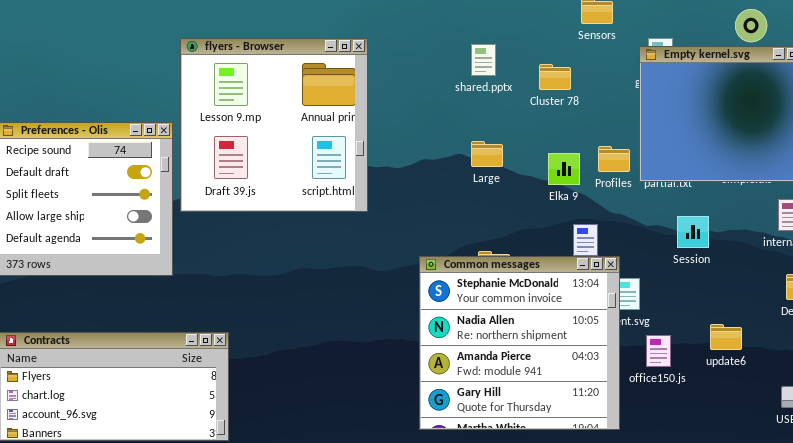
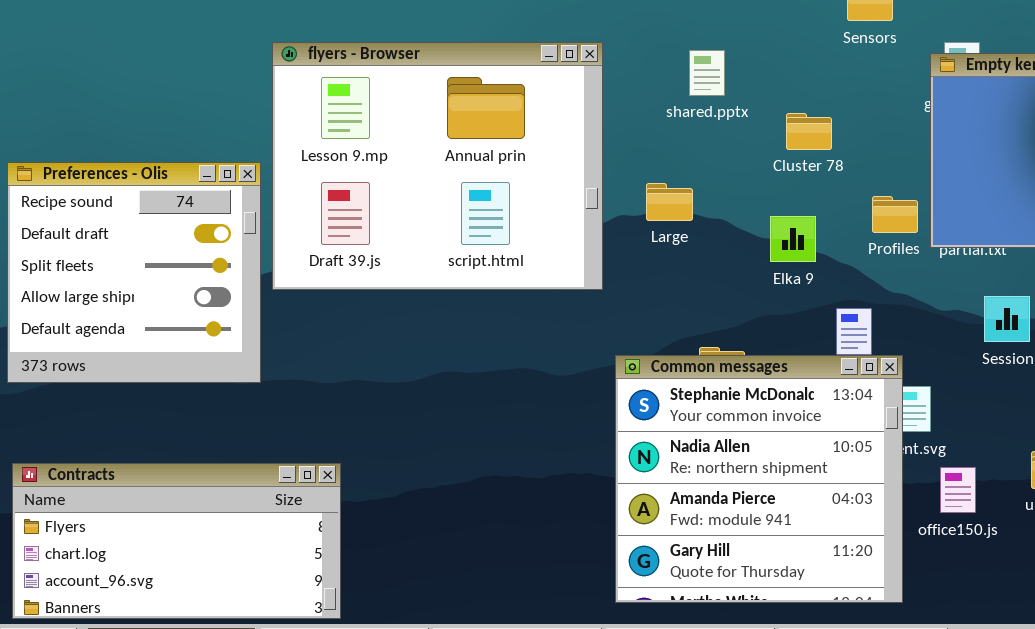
flyers - Browser: [180,38,368,212] -> [272,42,603,290], resized
Cluster 78: [539,64,571,90] -> [786,113,832,150], moved
Large: [471,141,503,167] -> [646,183,693,221], moved
Elka 9: [548,153,580,185] -> [770,216,816,262], moved

